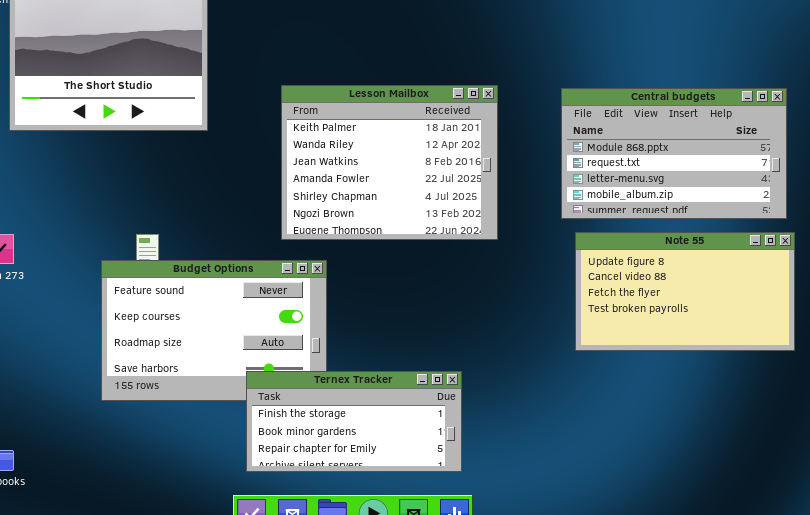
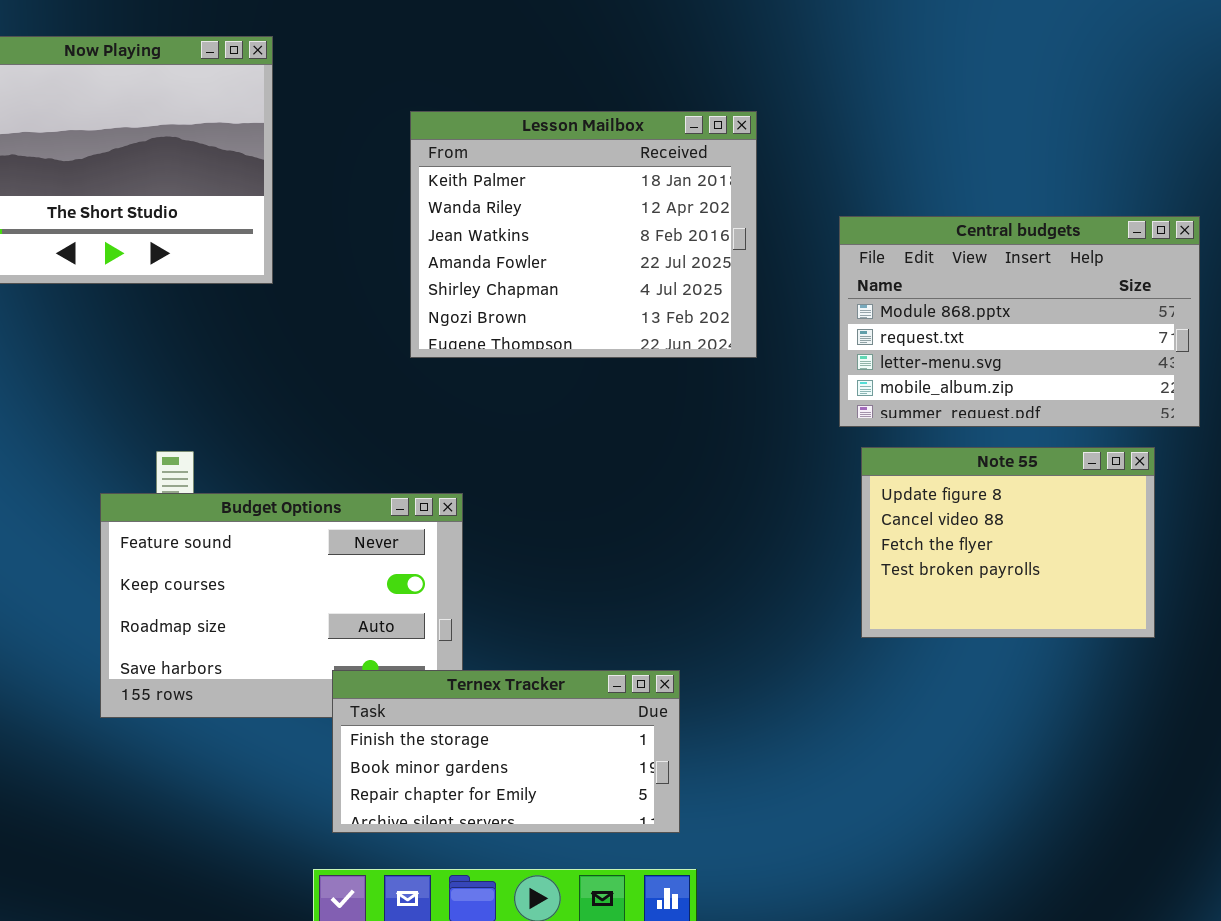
Lesson Mailbox: [281,85,498,240] -> [410,111,757,358], moved
Note 55: [575,232,795,351] -> [861,447,1155,638], resized

